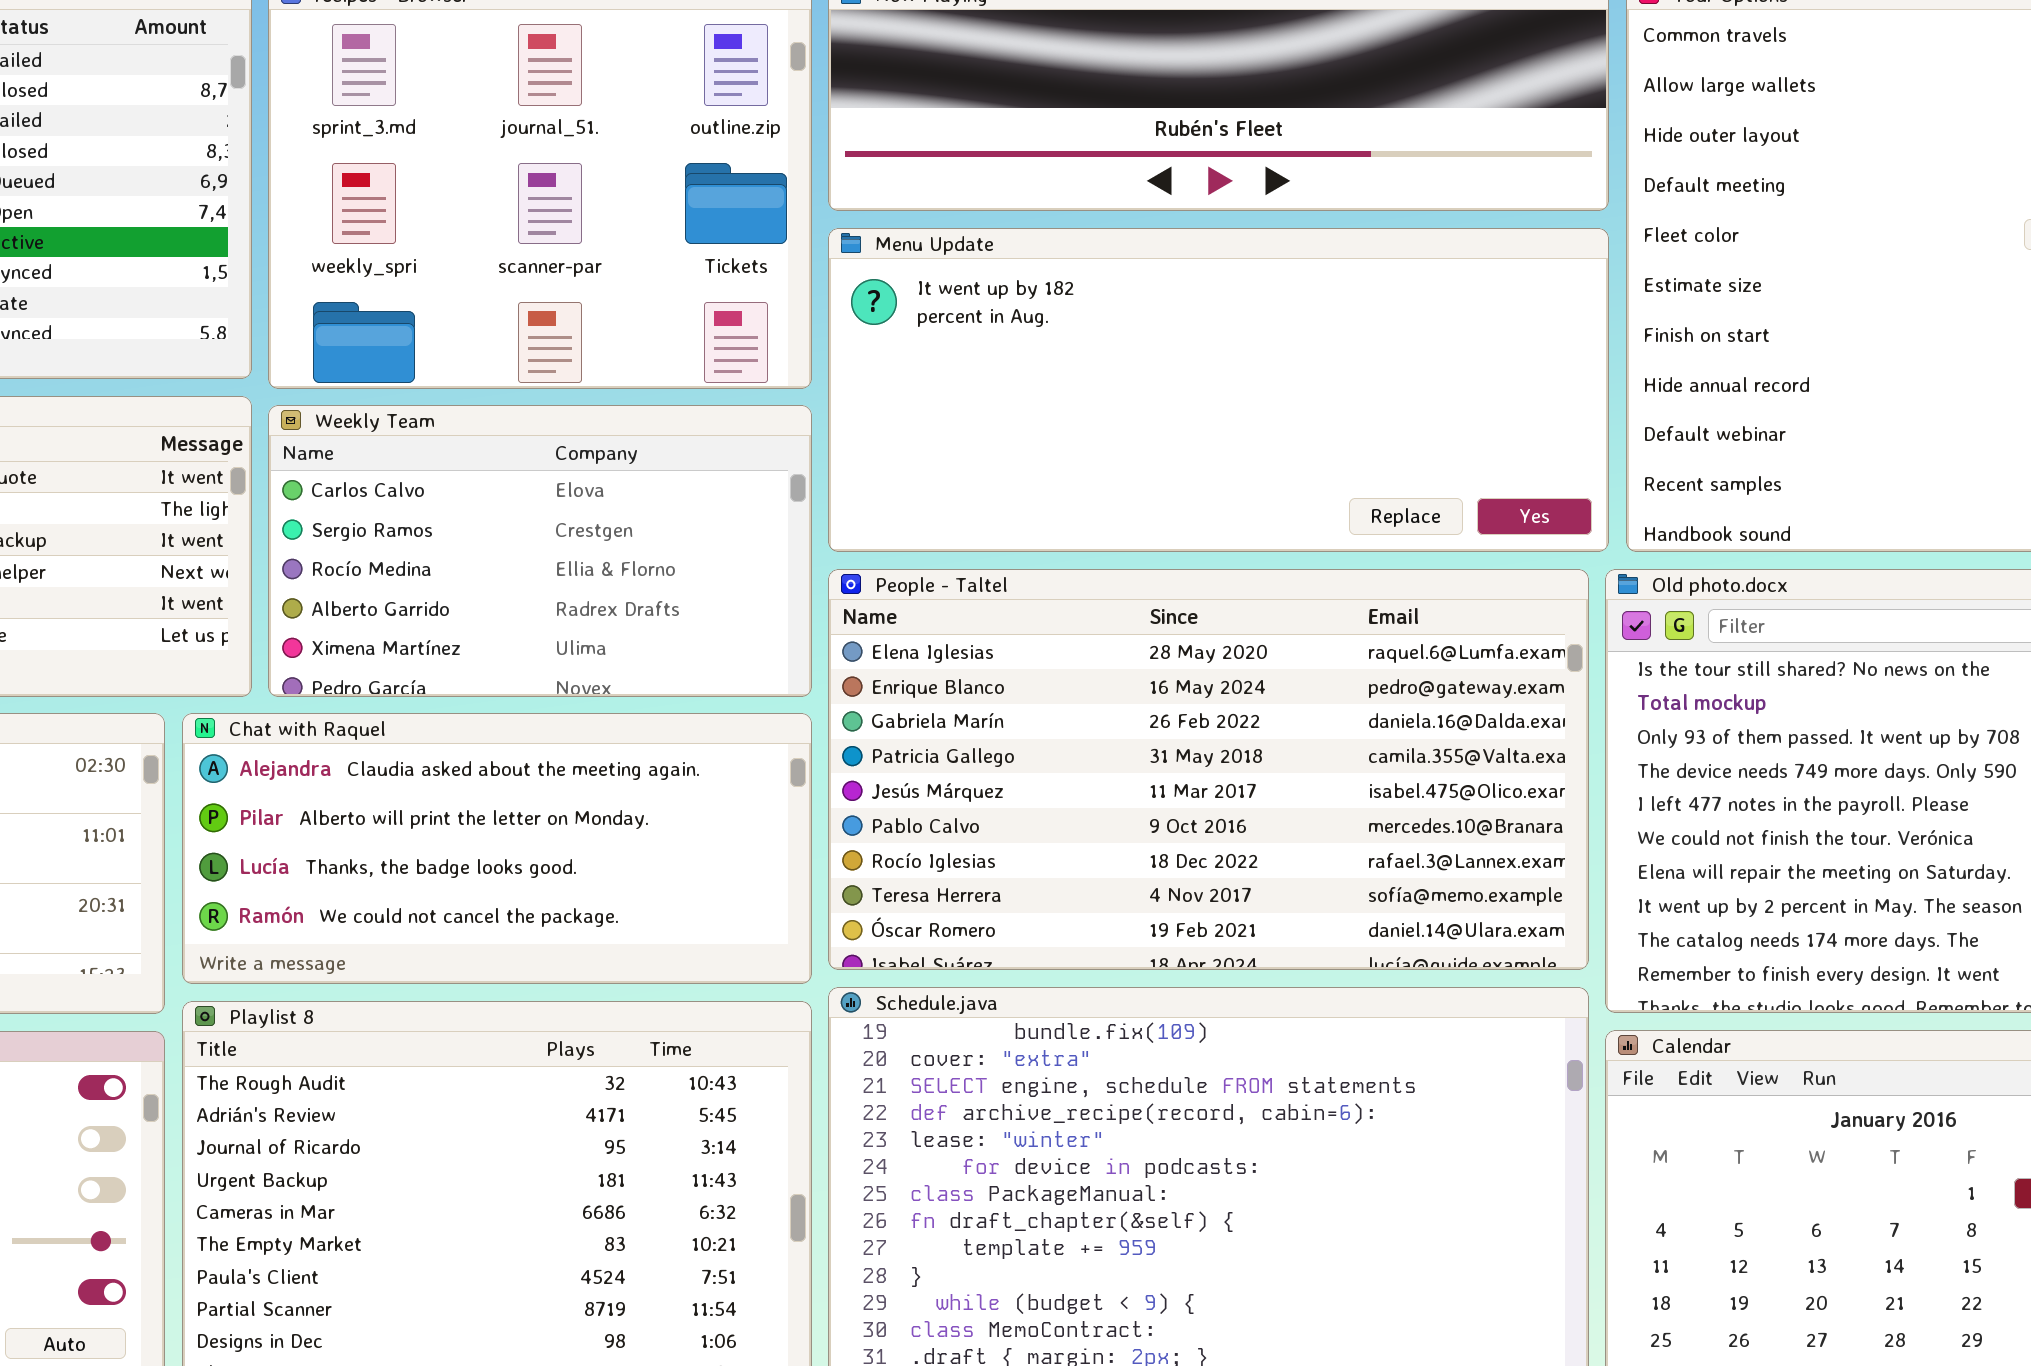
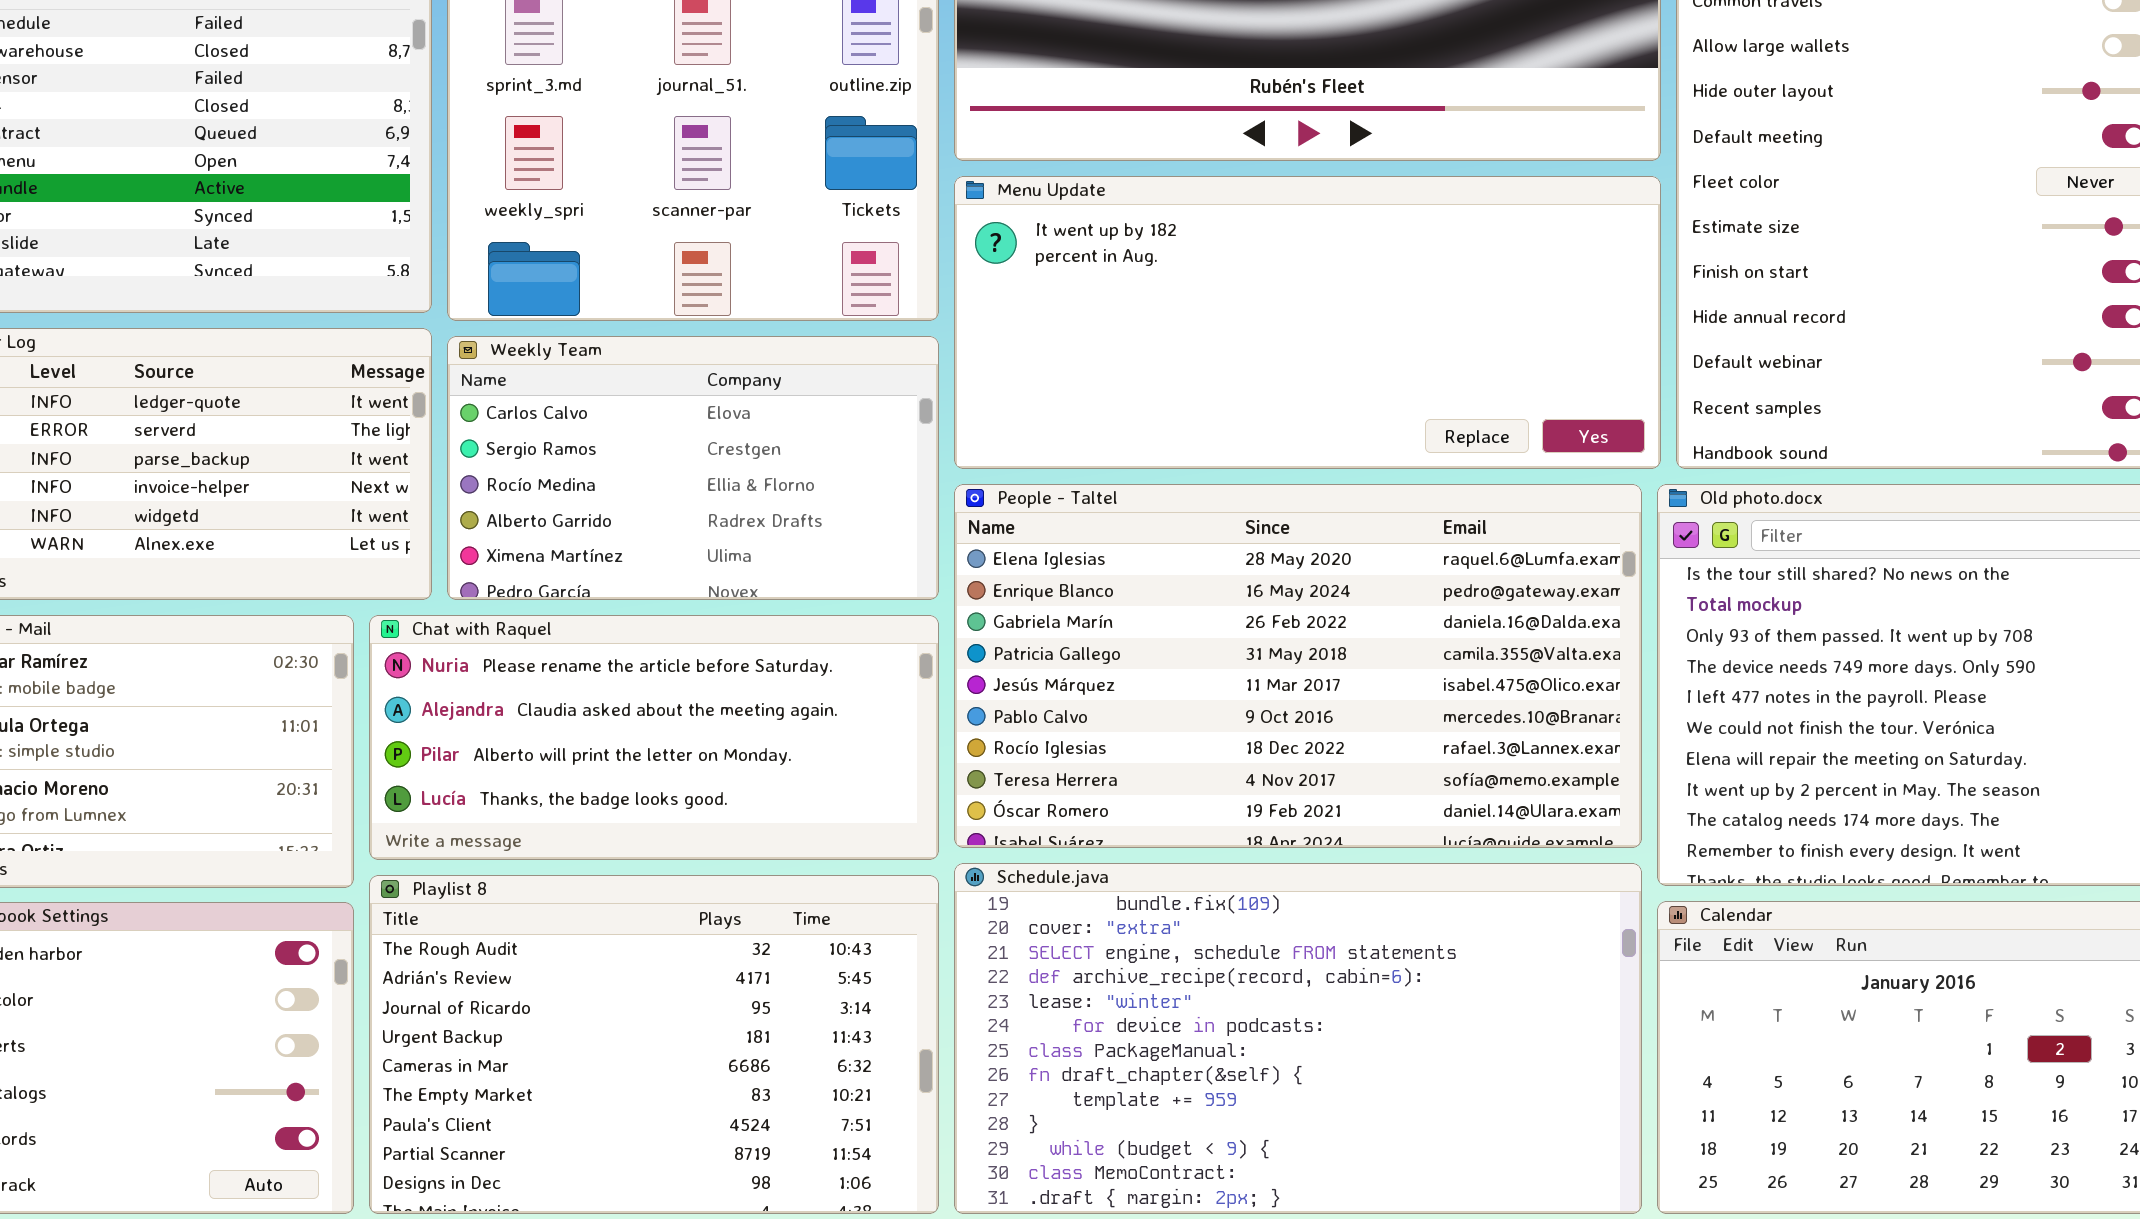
Chat with Raquel: [182,713,812,984] -> [369,615,939,860], scrolled up 1 row

